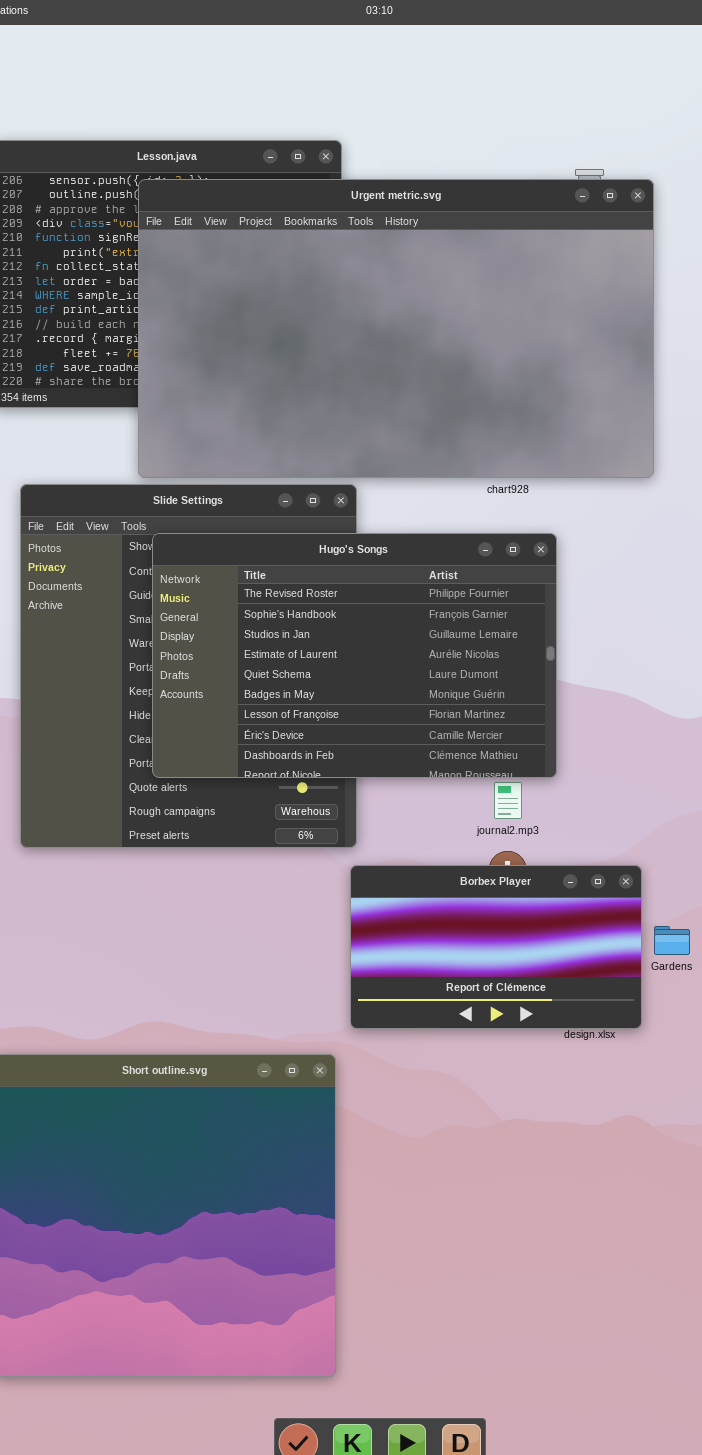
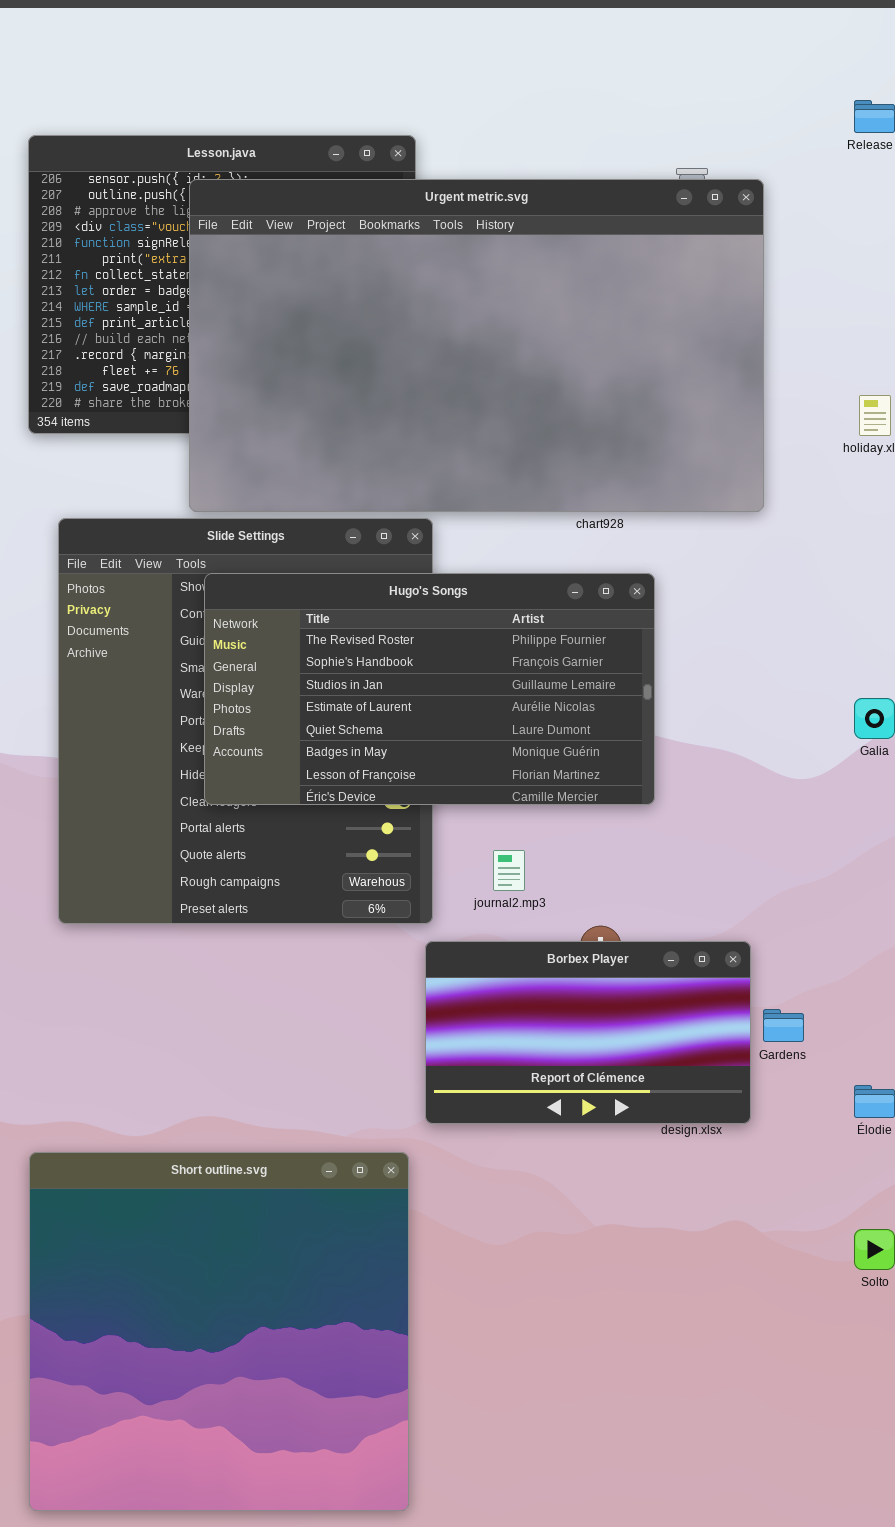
Hugo's Songs: [152,533,557,778] -> [204,573,655,805], resized
journal2.mp3: [494,782,522,819] -> [493,850,525,891], moved

